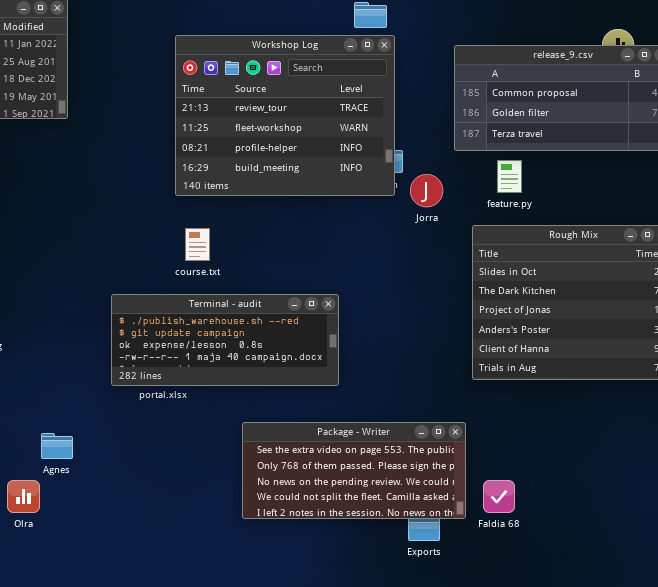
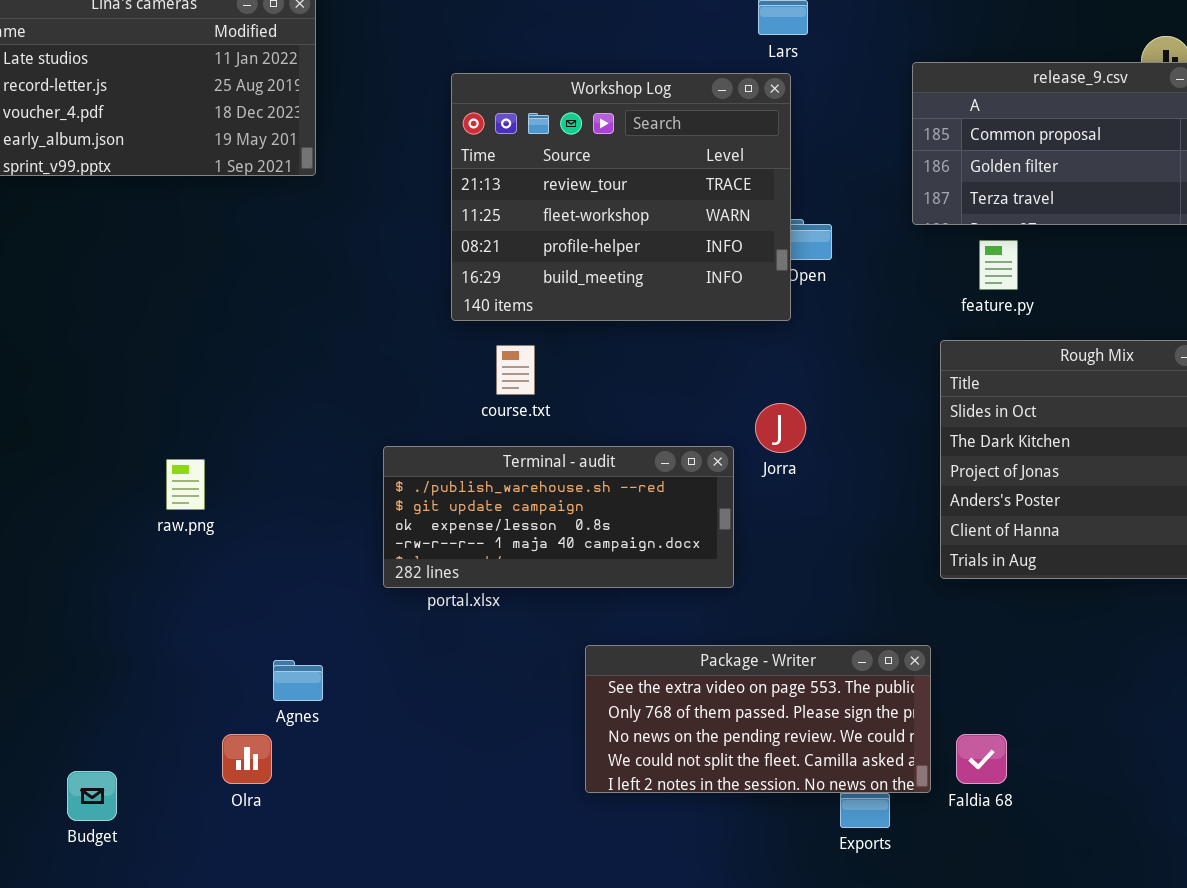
Workshop Log: [175,35,395,196] -> [451,73,791,321], moved
Jorra: [410,174,443,207] -> [755,403,806,453], moved

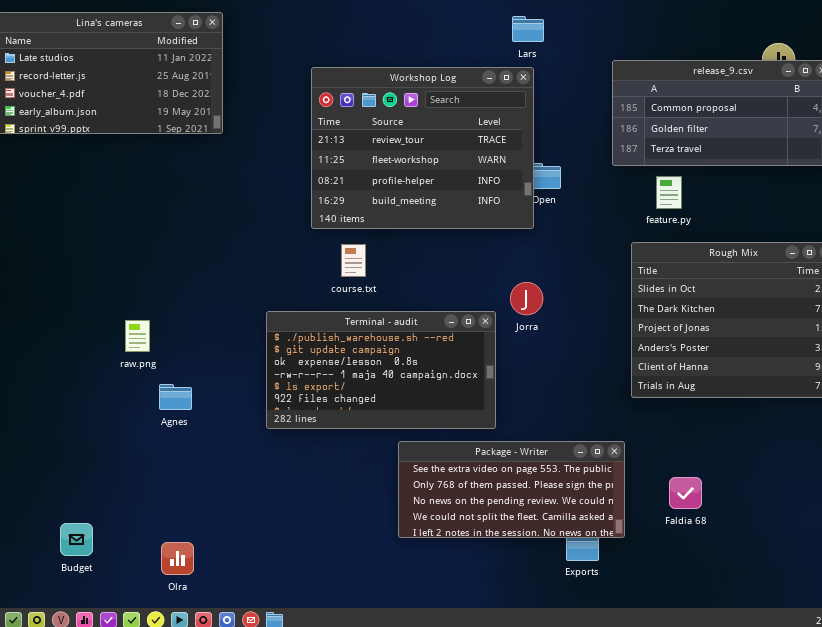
Terminal - audit: [383,446,734,588] -> [266,311,496,429], resized
Agnes: [273,660,323,701] -> [159,384,192,410], moved
Olra: [222,734,272,784] -> [161,542,194,575], moved
Faldia 68: [956,734,1007,784] -> [669,477,702,509], moved

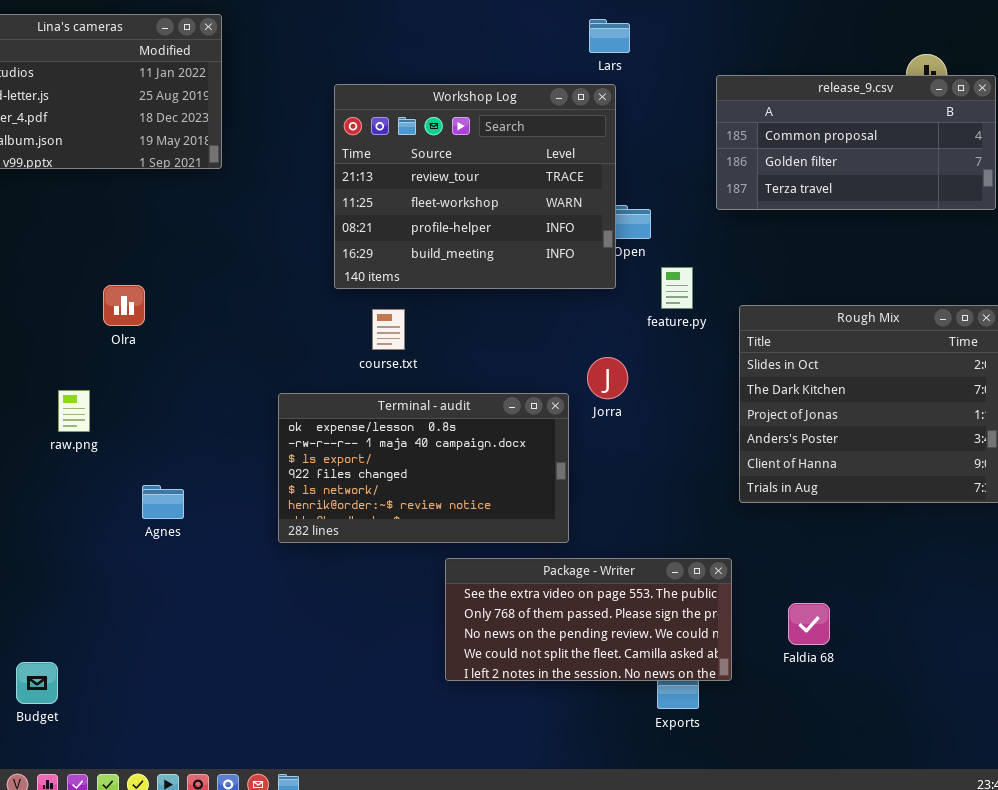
feature.py: [656,176,682,209] -> [661,267,693,309], moved
Terminal - audit: [266,311,496,429] -> [278,393,569,543], scrolled down 2 rows
raw.png: [125,320,150,352] -> [58,390,90,432], moved
Olra: [161,542,194,575] -> [103,285,145,326], moved

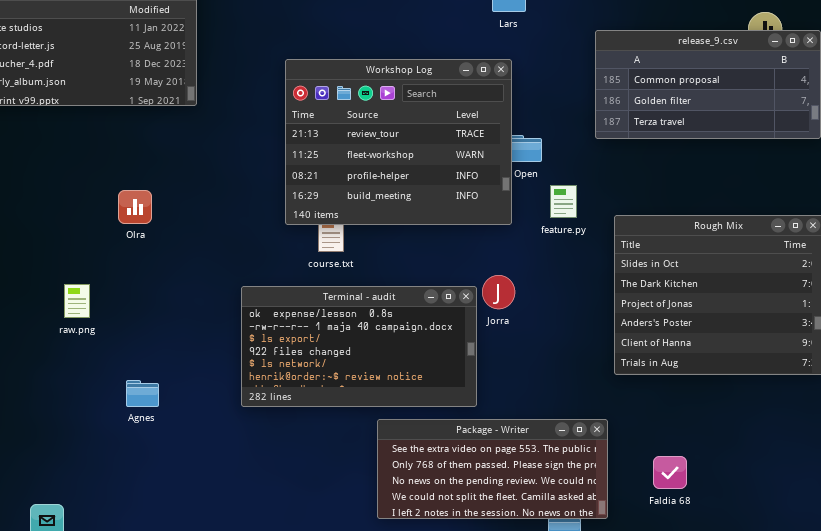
Workshop Log: [334,84,616,289] -> [285,59,512,225], moved
Olra: [103,285,145,326] -> [118,190,152,224], moved
Jorra: [587,357,628,399] -> [482,275,515,309], moved
Agnes: [142,485,184,519] -> [126,380,159,407], moved

